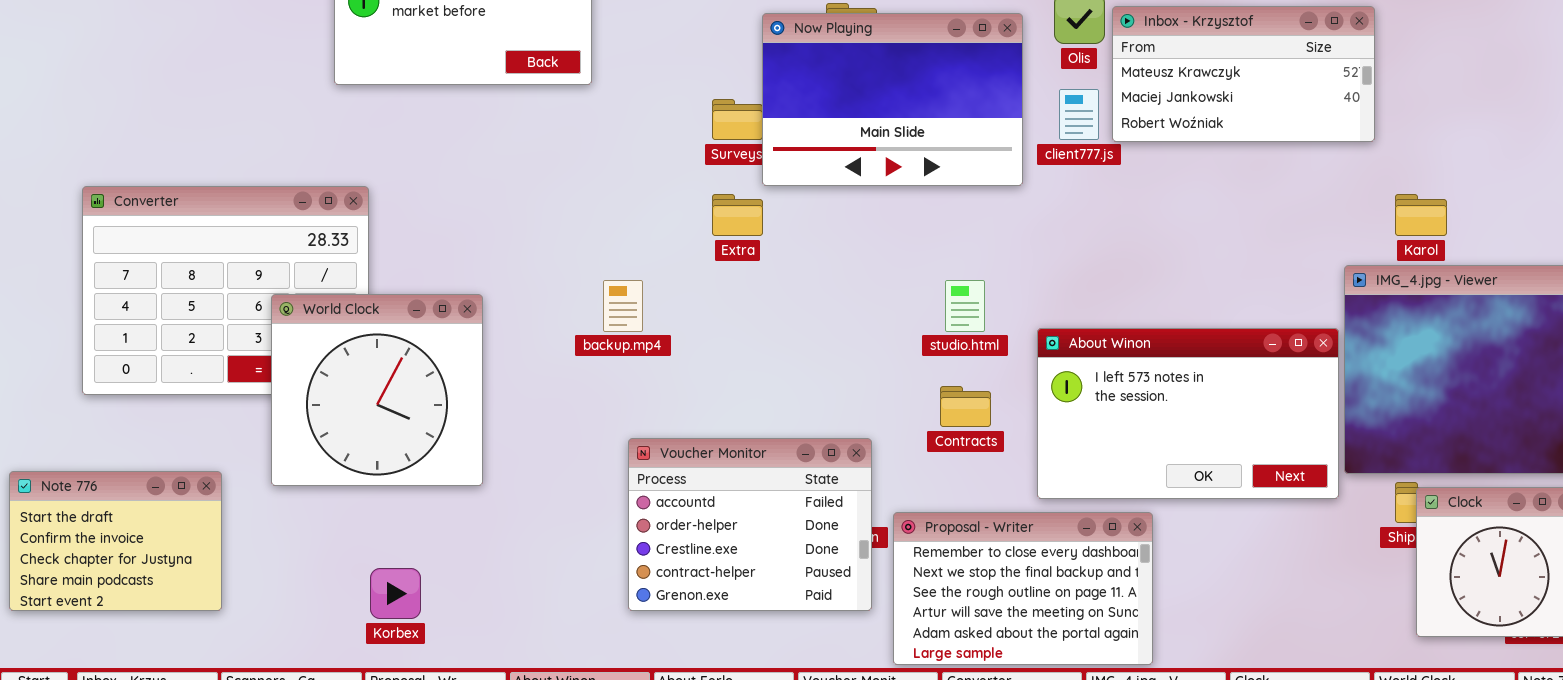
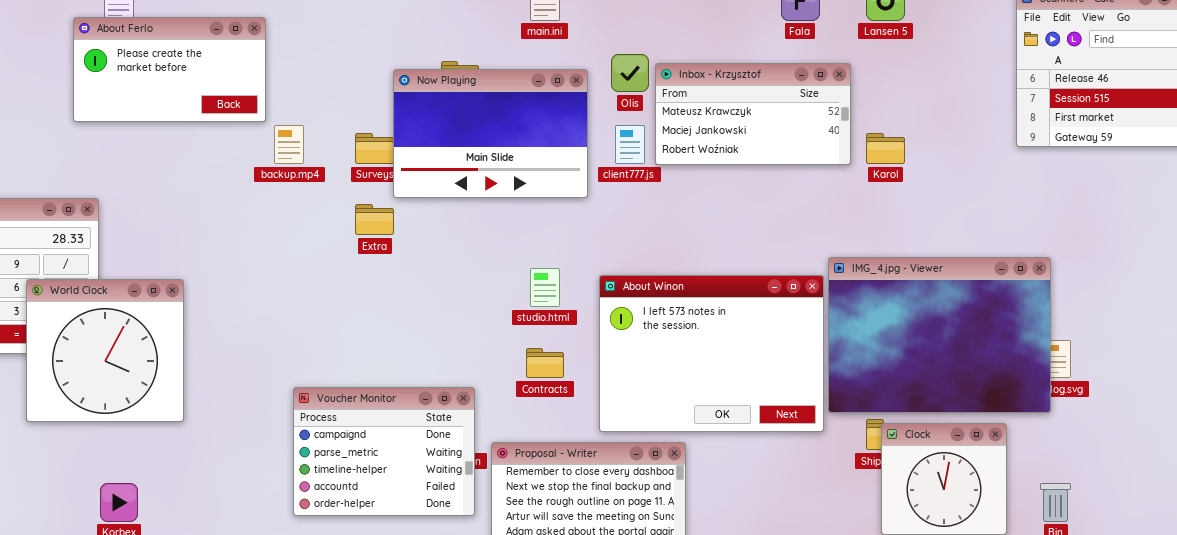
Karol: [1395,194,1447,236] -> [866,133,905,164], moved
backup.mp4: [603,280,643,332] -> [274,125,304,164], moved
About Winon: [1037,328,1339,499] -> [599,275,824,432], resized
Voucher Monitor: [628,438,872,611] -> [293,387,475,516], scrolled up 3 rows

